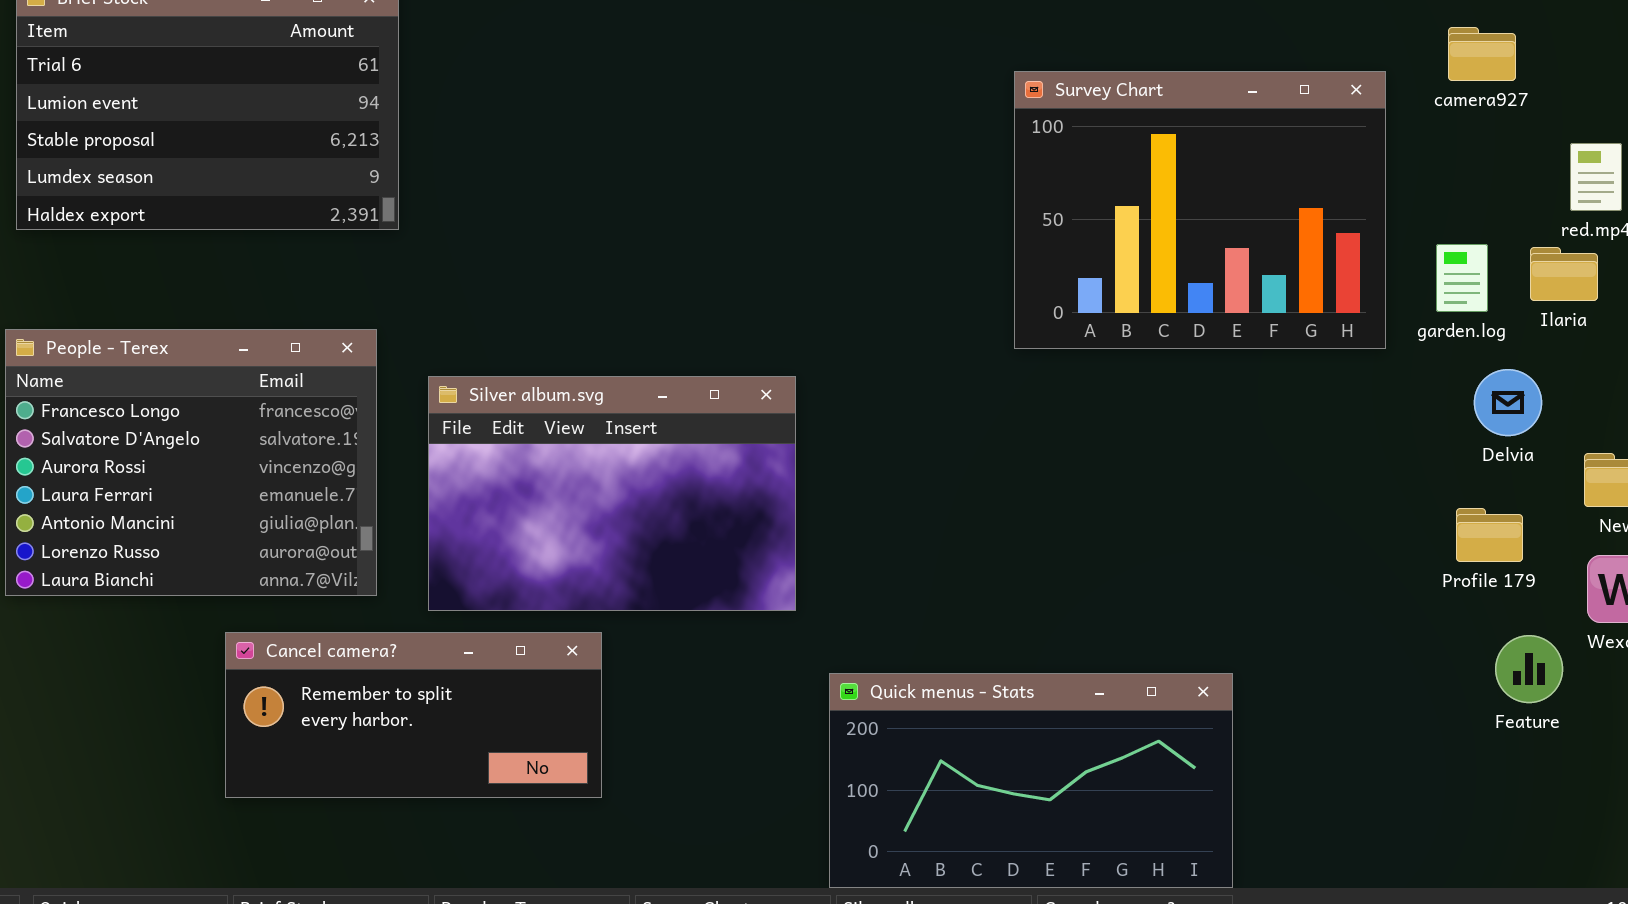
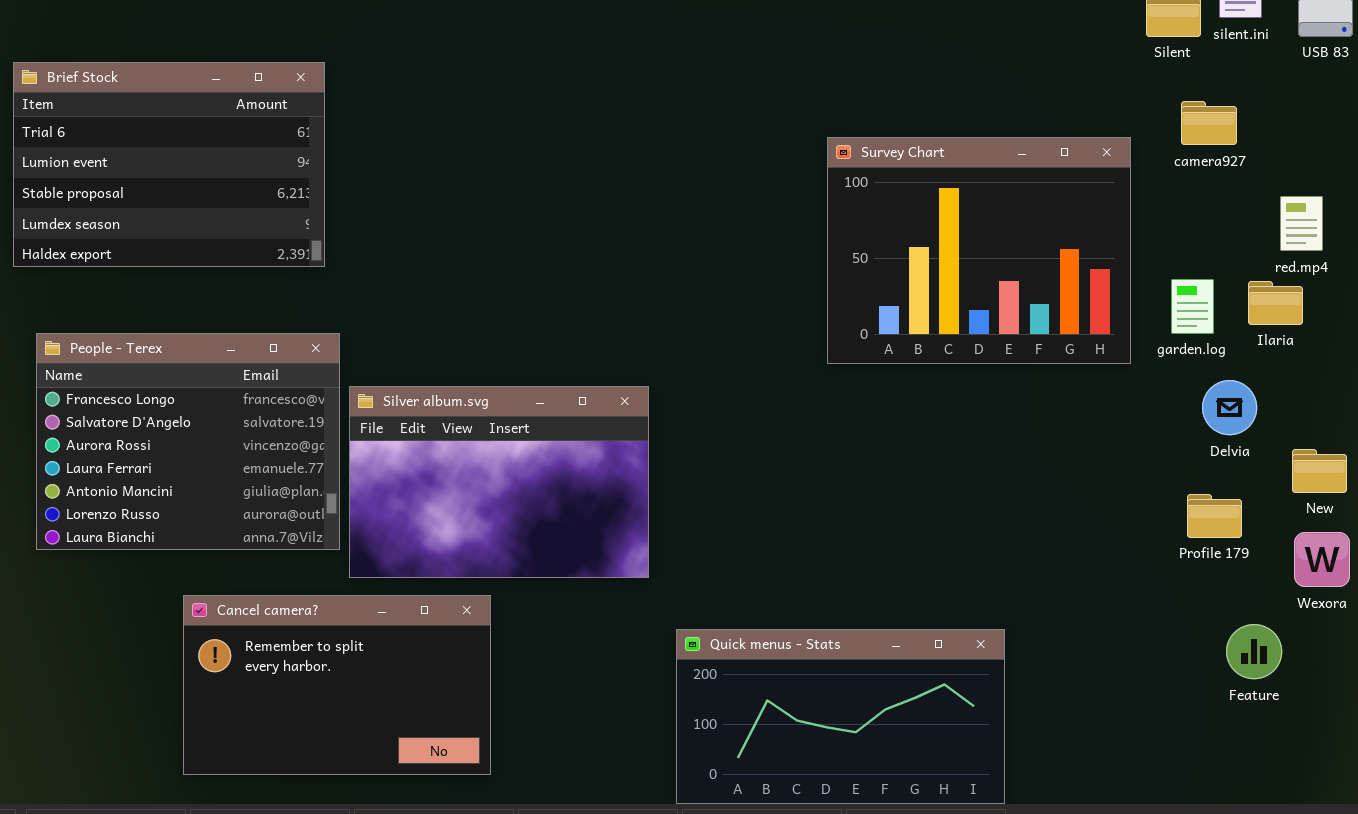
People - Terex: [5,329,377,596] -> [36,333,340,550], moved
Cancel camera?: [225,632,602,798] -> [183,595,491,775], resized
Feature: [1495,635,1563,703] -> [1226,624,1282,679], moved

